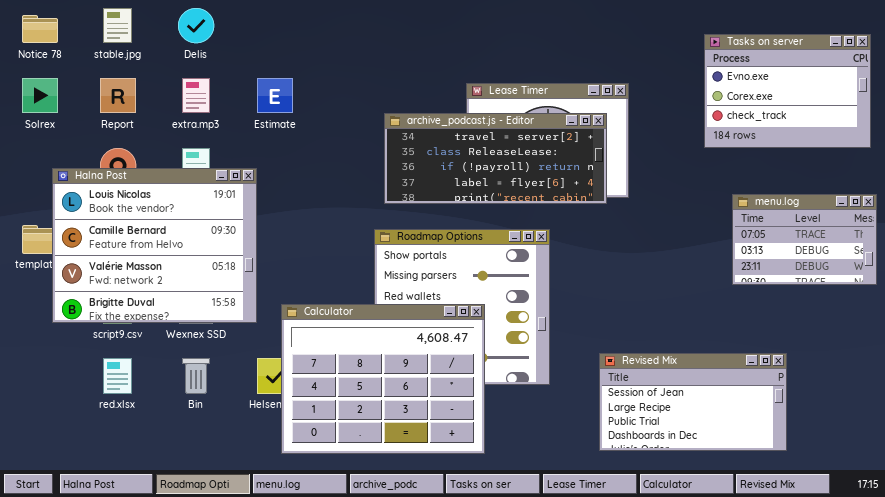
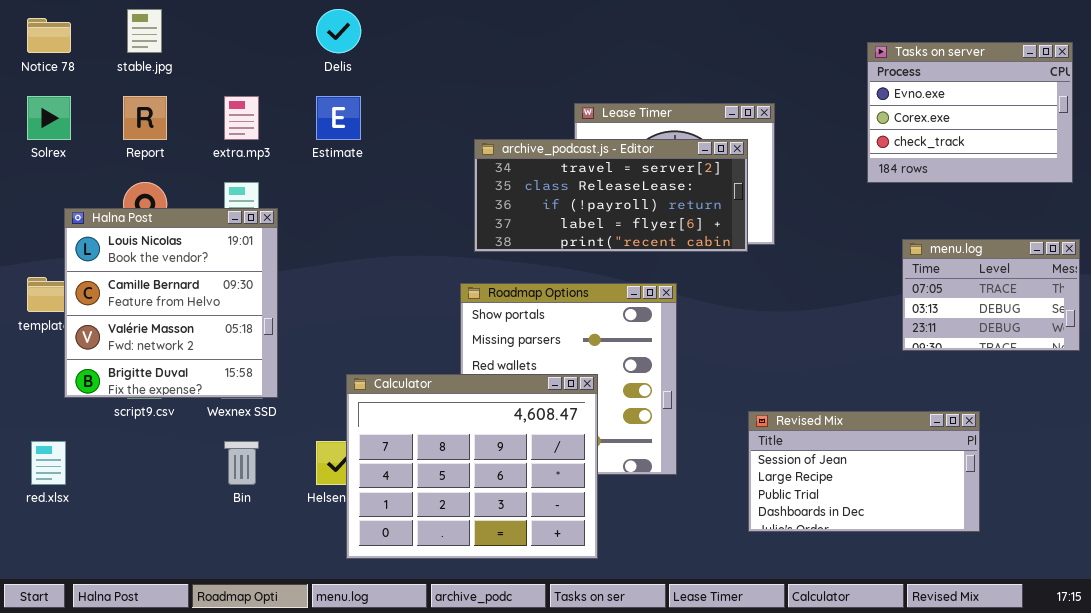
Delis: [178,8,214,43] -> [316,9,361,53], moved
Halna Post: [52,168,257,323] -> [64,208,278,398], resized
Revised Mix: [599,353,787,451] -> [748,411,980,532], moved
red.xlsx: [103,358,132,394] -> [31,441,66,485], moved

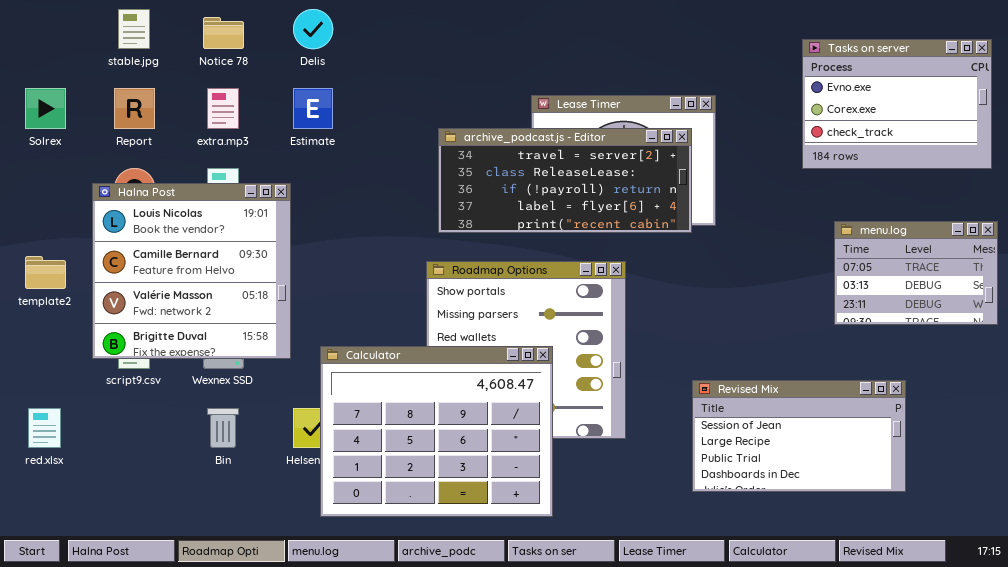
Notice 78: [27,18,71,53] -> [203,17,244,49], moved
Halna Post: [64,208,278,398] -> [92,183,291,359], moved

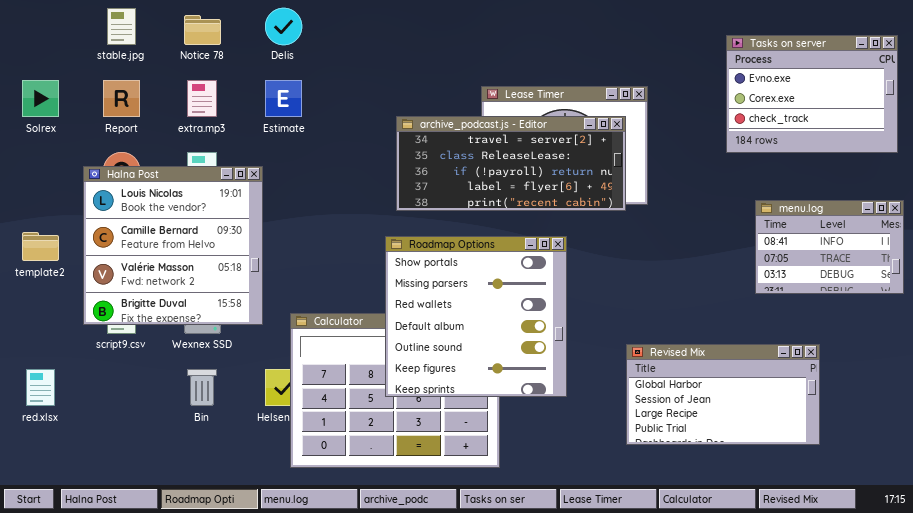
menu.log: [834,221,998,325] -> [755,200,904,294], scrolled up 1 row
Roadmap Options: [426,261,626,439] -> [385,236,567,397], raised
Revised Mix: [692,380,906,492] -> [626,344,820,445], scrolled up 1 row

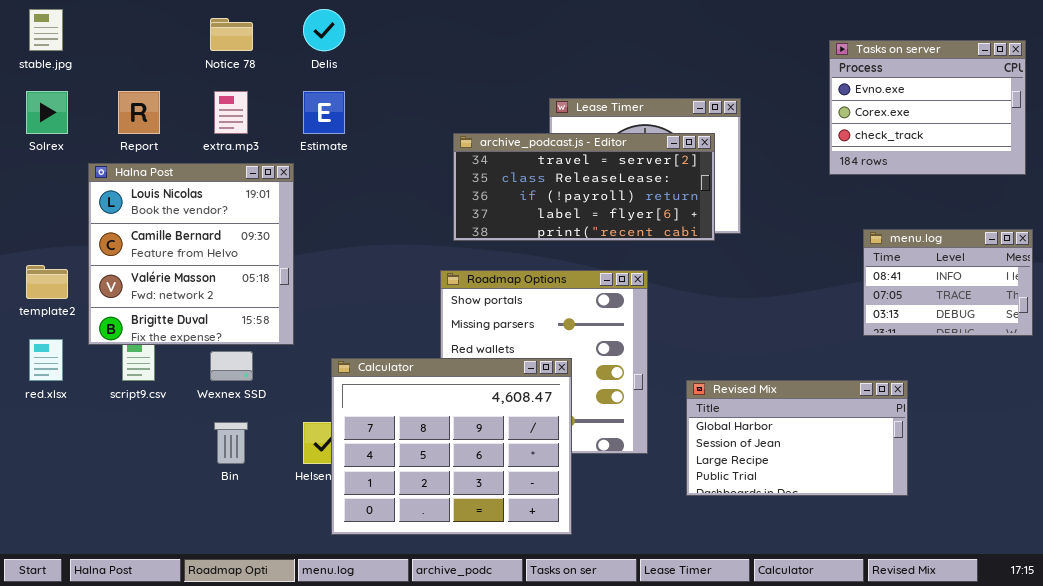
stable.jpg: [107,8,136,45] -> [29,9,63,51], moved
Halna Post: [83,166,263,325] -> [88,163,294,345], moved
Calculator: [290,313,500,468] -> [331,358,572,535], raised
Revised Mix: [626,344,820,445] -> [686,380,908,496], moved
red.xlsx: [26,369,55,406] -> [29,339,63,381], moved

